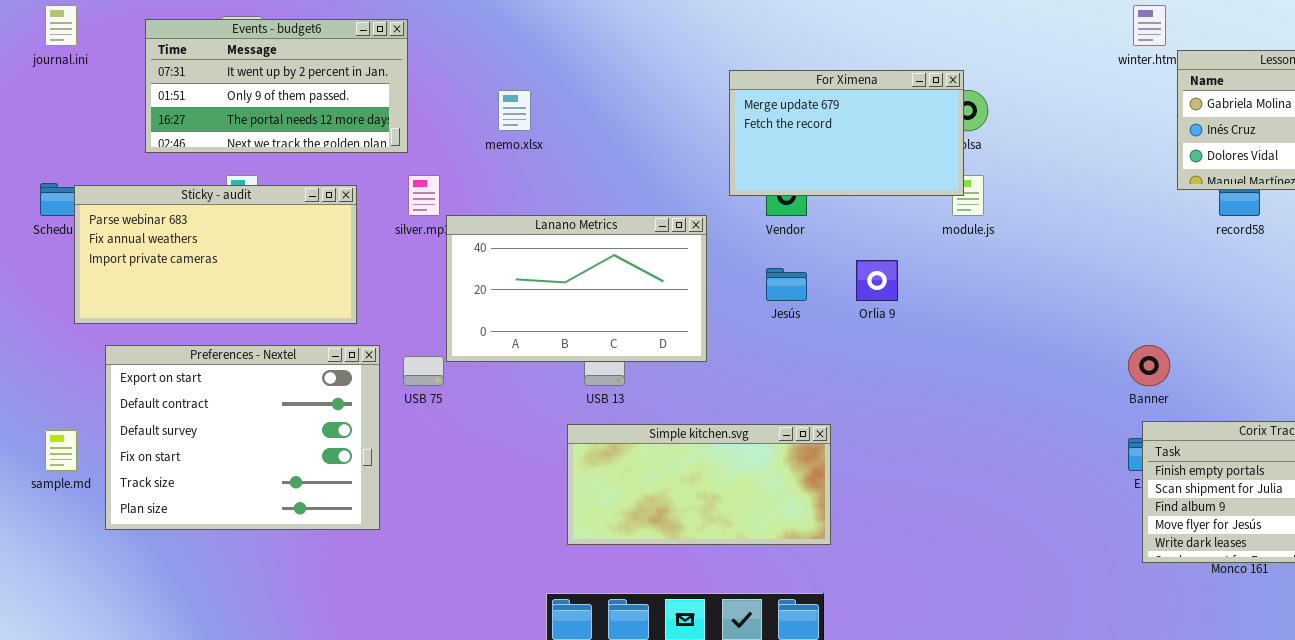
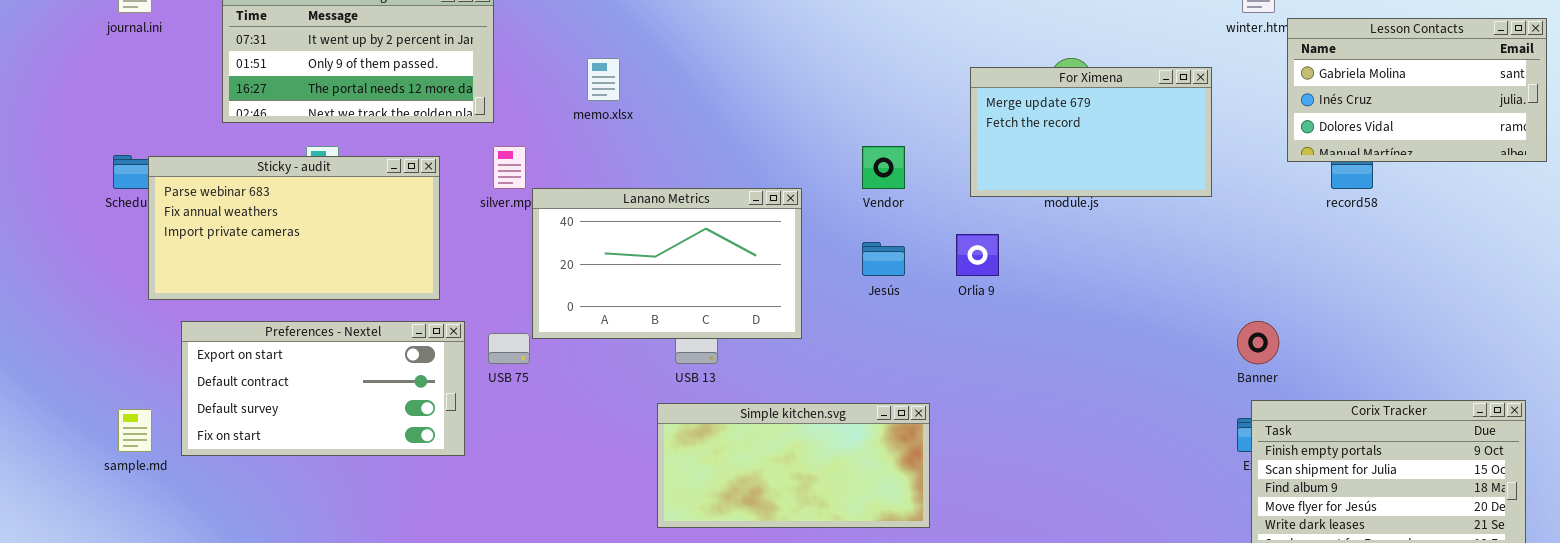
For Ximena: [729,70,964,196] -> [970,67,1212,197], moved
Preferences - Nextel: [105,345,380,530] -> [181,321,465,456], resized

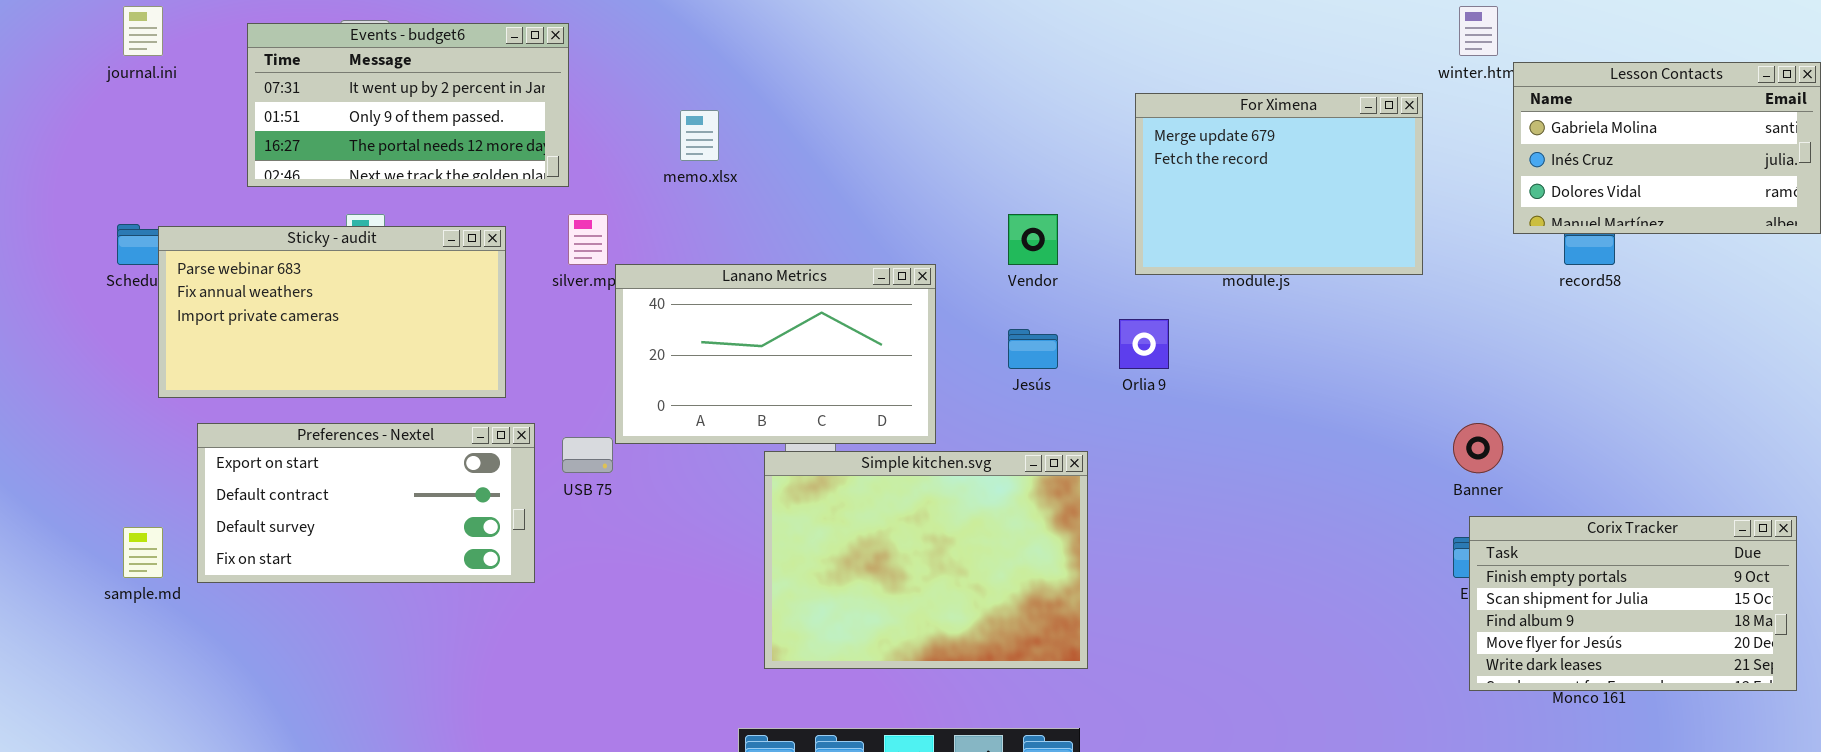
For Ximena: [970,67,1212,197] -> [1135,93,1423,275], resized
Simple kitchen.svg: [657,403,930,528] -> [764,451,1088,669], resized

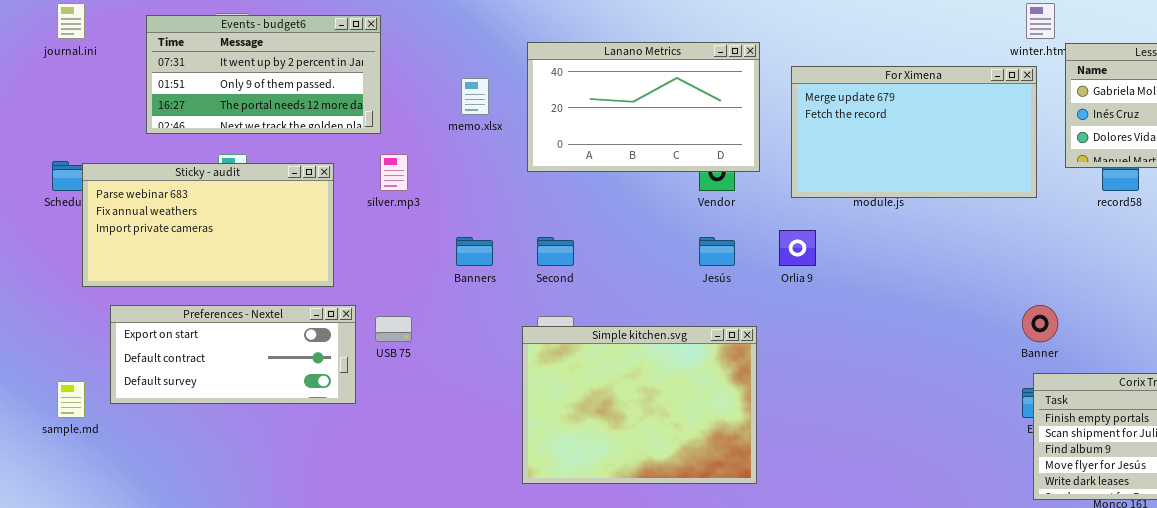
For Ximena: [1135,93,1423,275] -> [791,66,1037,198], resized
Lanano Metrics: [615,264,936,444] -> [527,42,760,172], moved
Preferences - Nextel: [197,423,535,583] -> [110,305,356,404], resized

